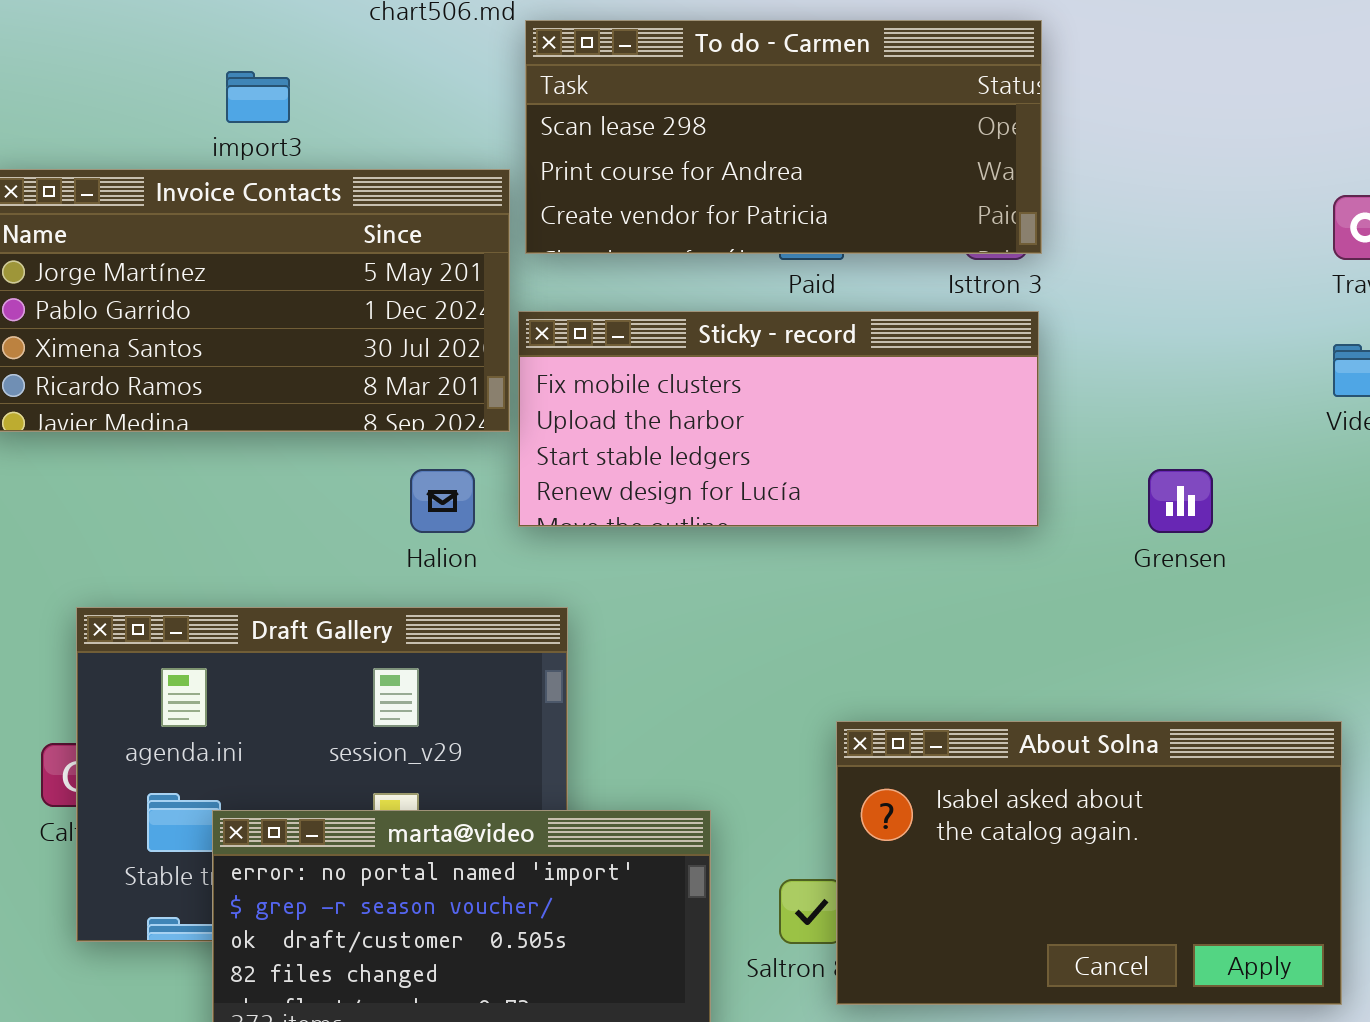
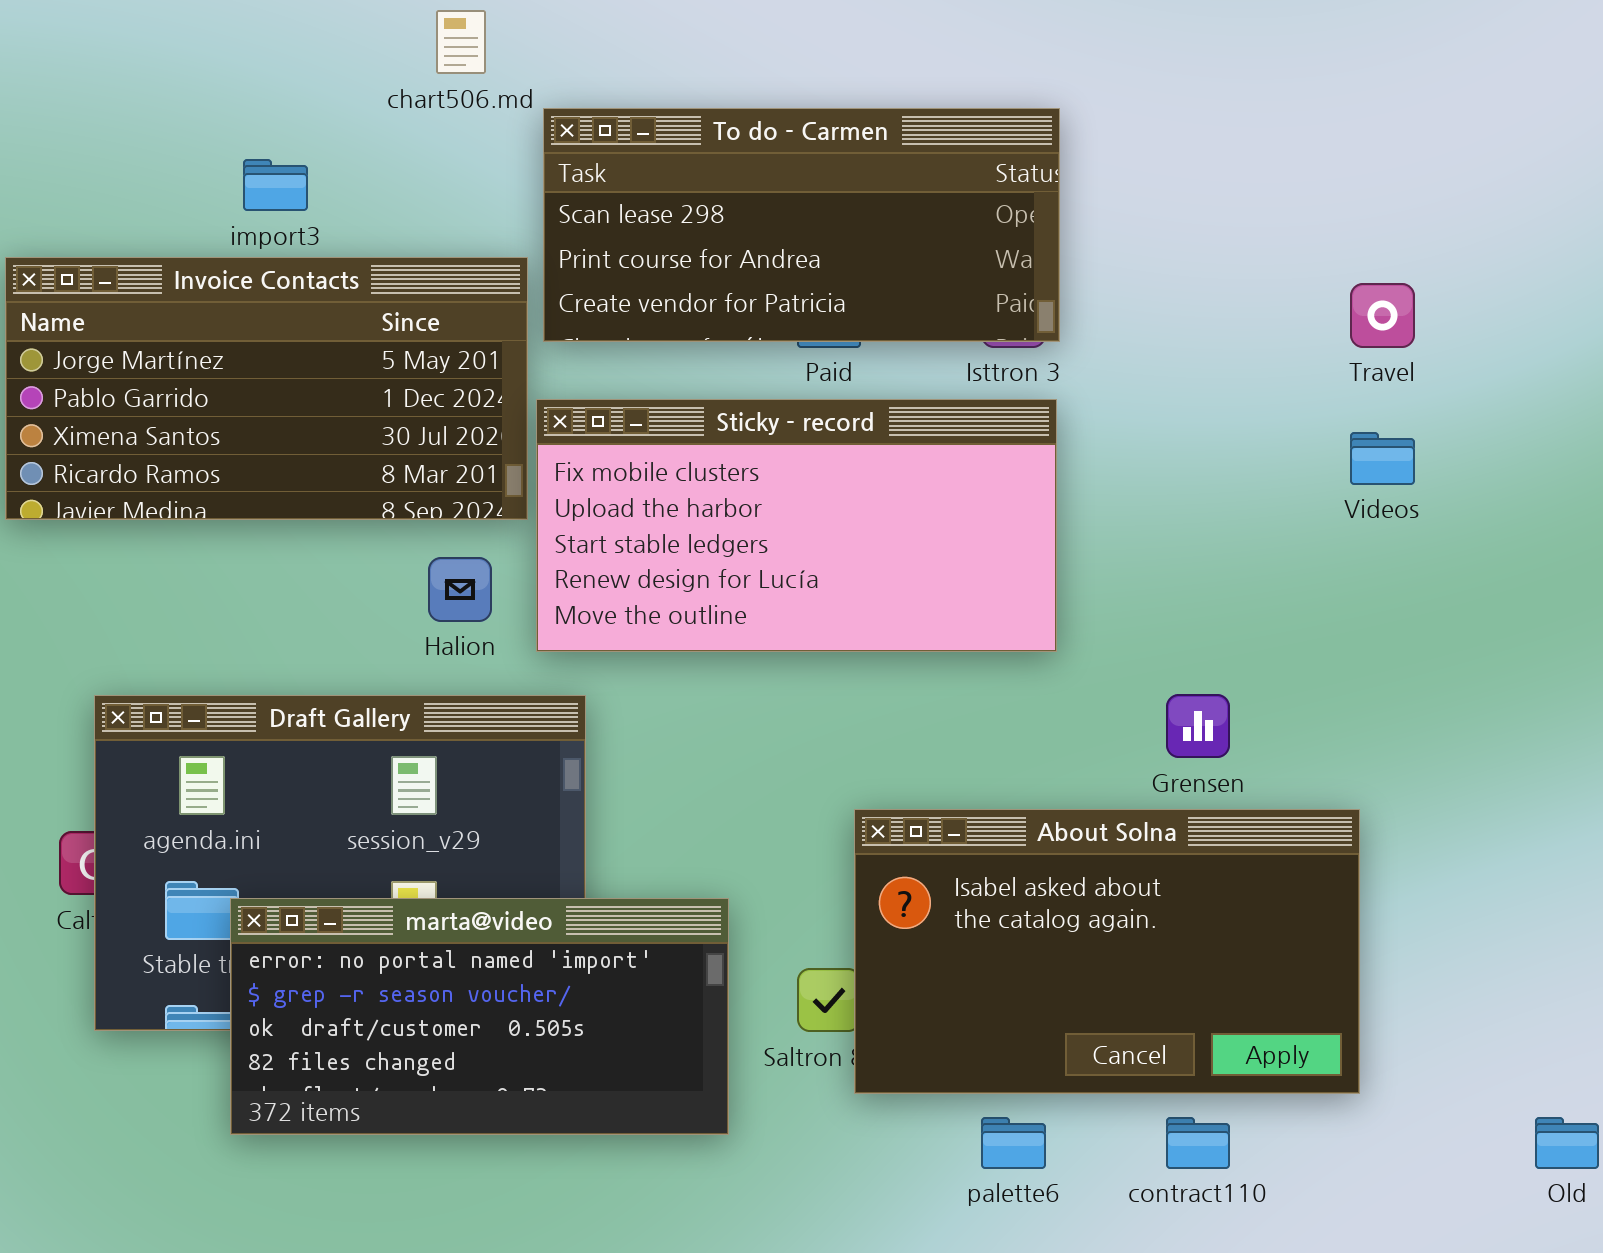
Sticky - record: [518,311,1039,527] -> [536,399,1057,652], resized
Grensen: [1148,469,1213,533] -> [1166,694,1230,758], moved

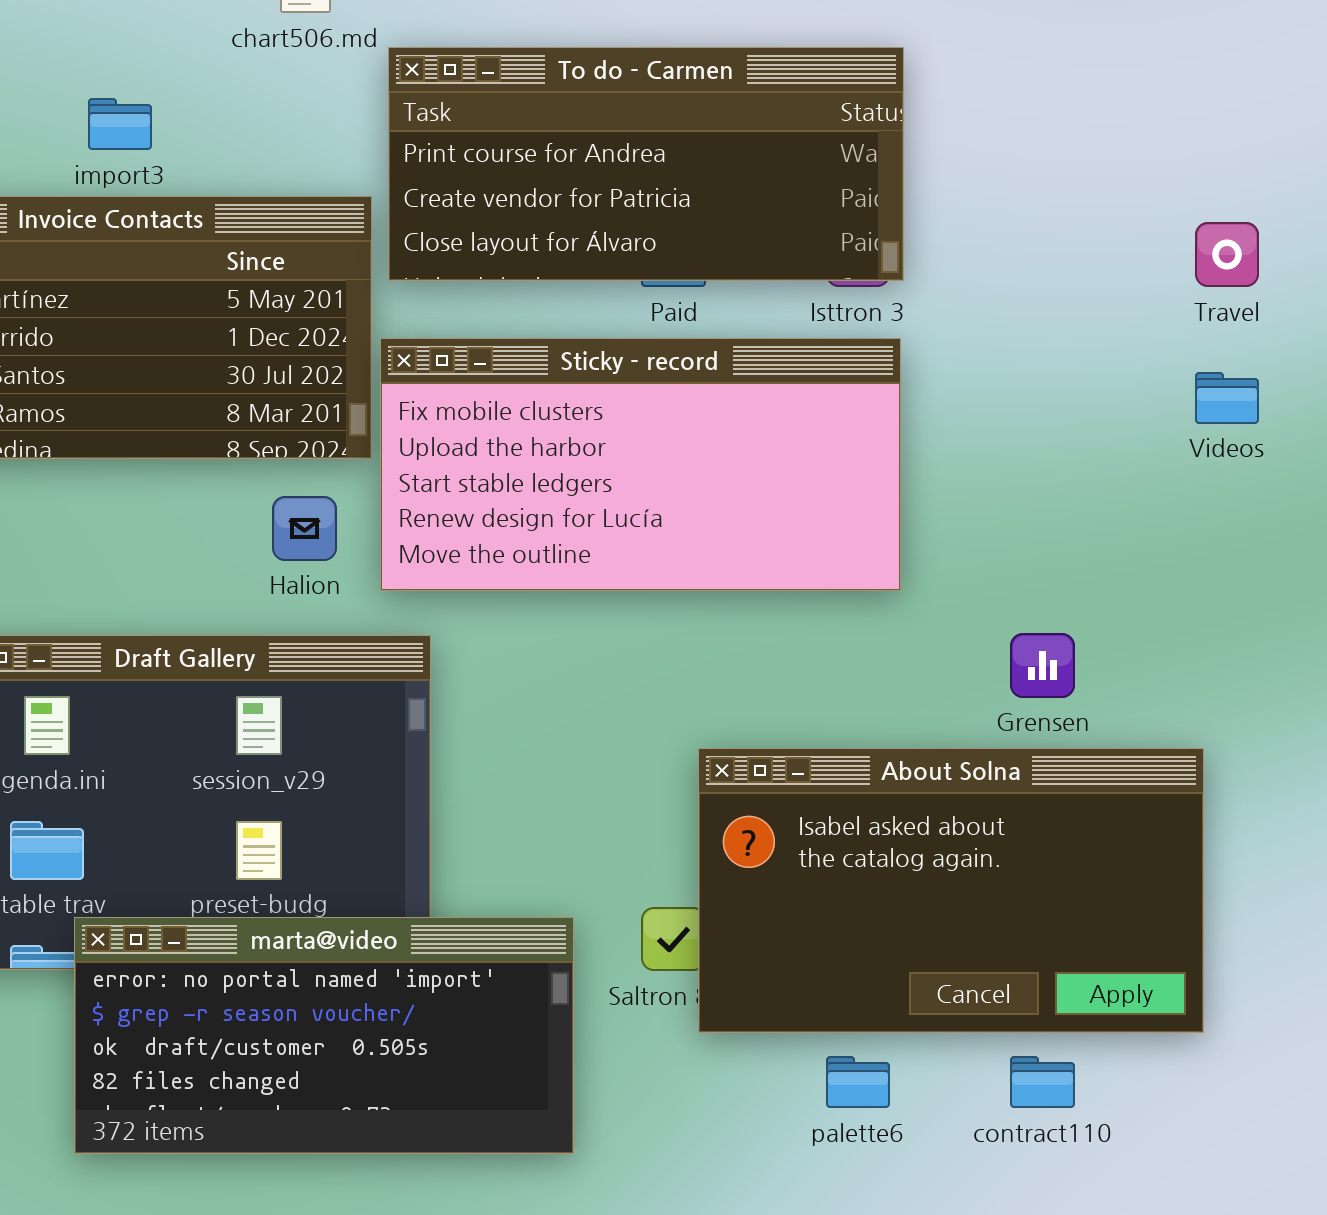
To do - Carmen: [543,108,1060,342] -> [388,47,904,281], scrolled down 1 row
marta@video: [230,898,729,1135] -> [74,917,574,1154], moved

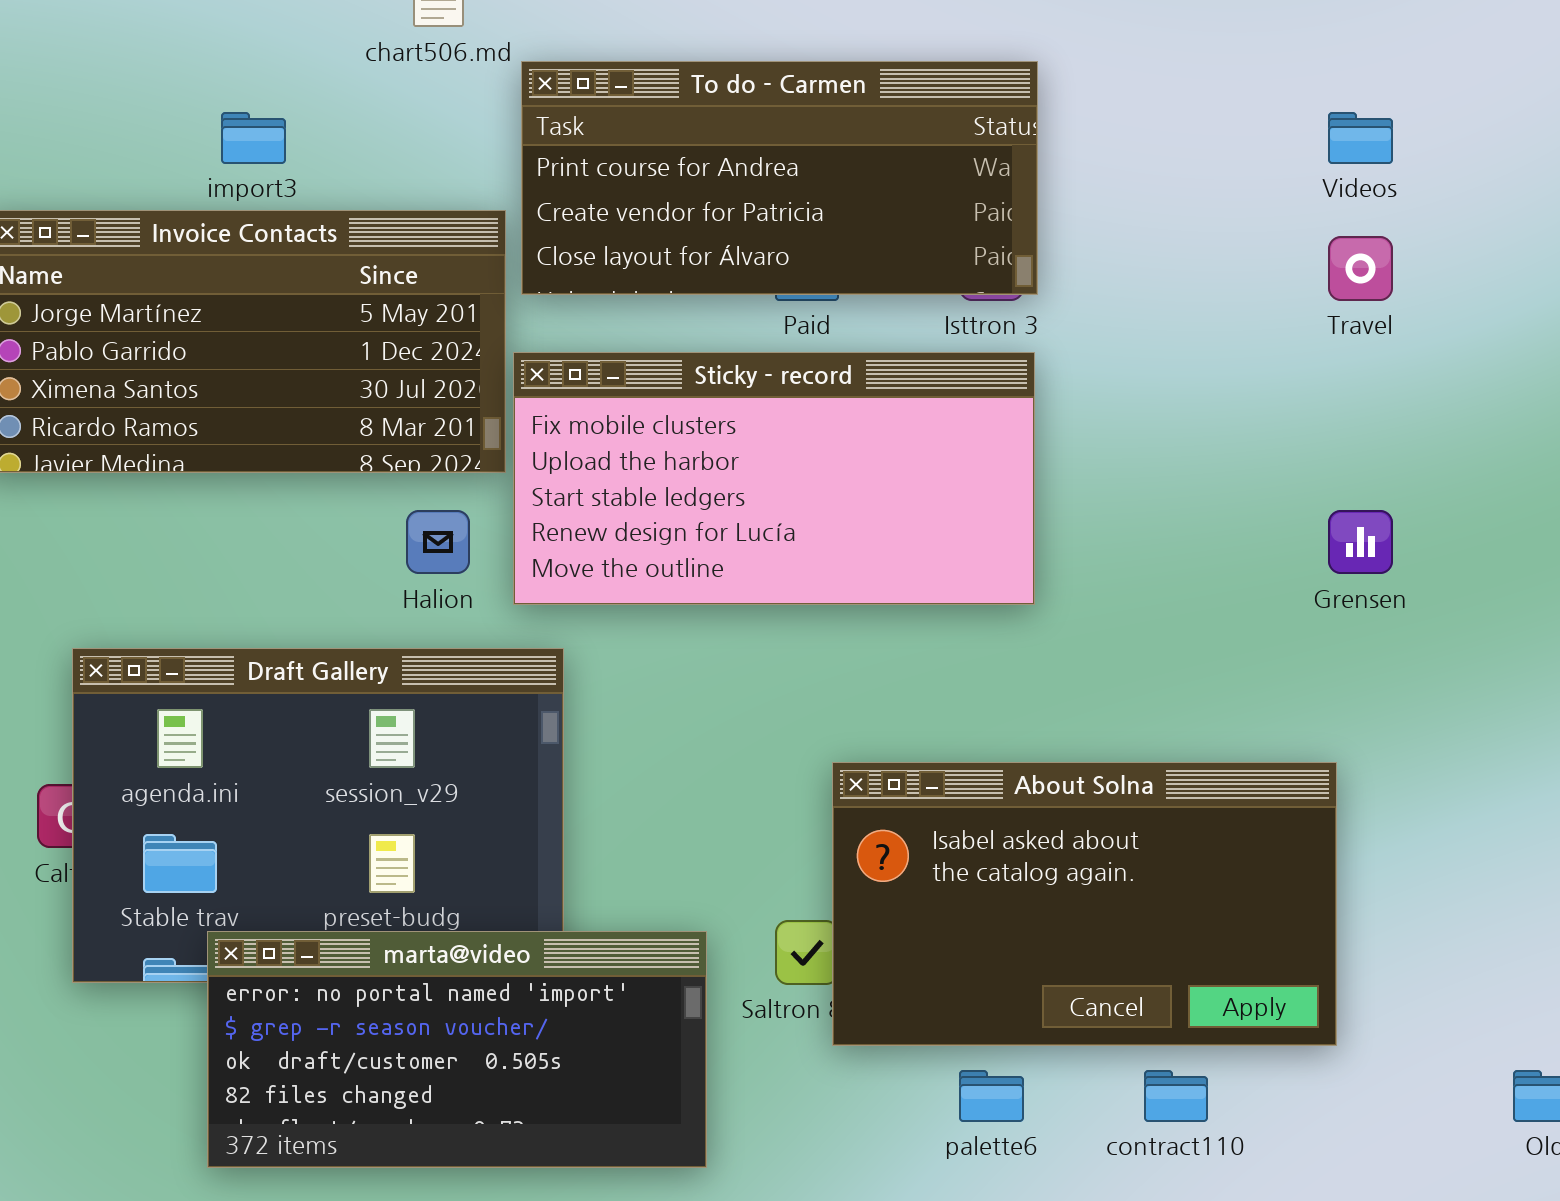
Videos: [1195,372,1259,424] -> [1328,112,1393,164], moved
Grensen: [1010,633,1075,698] -> [1328,510,1393,574], moved

